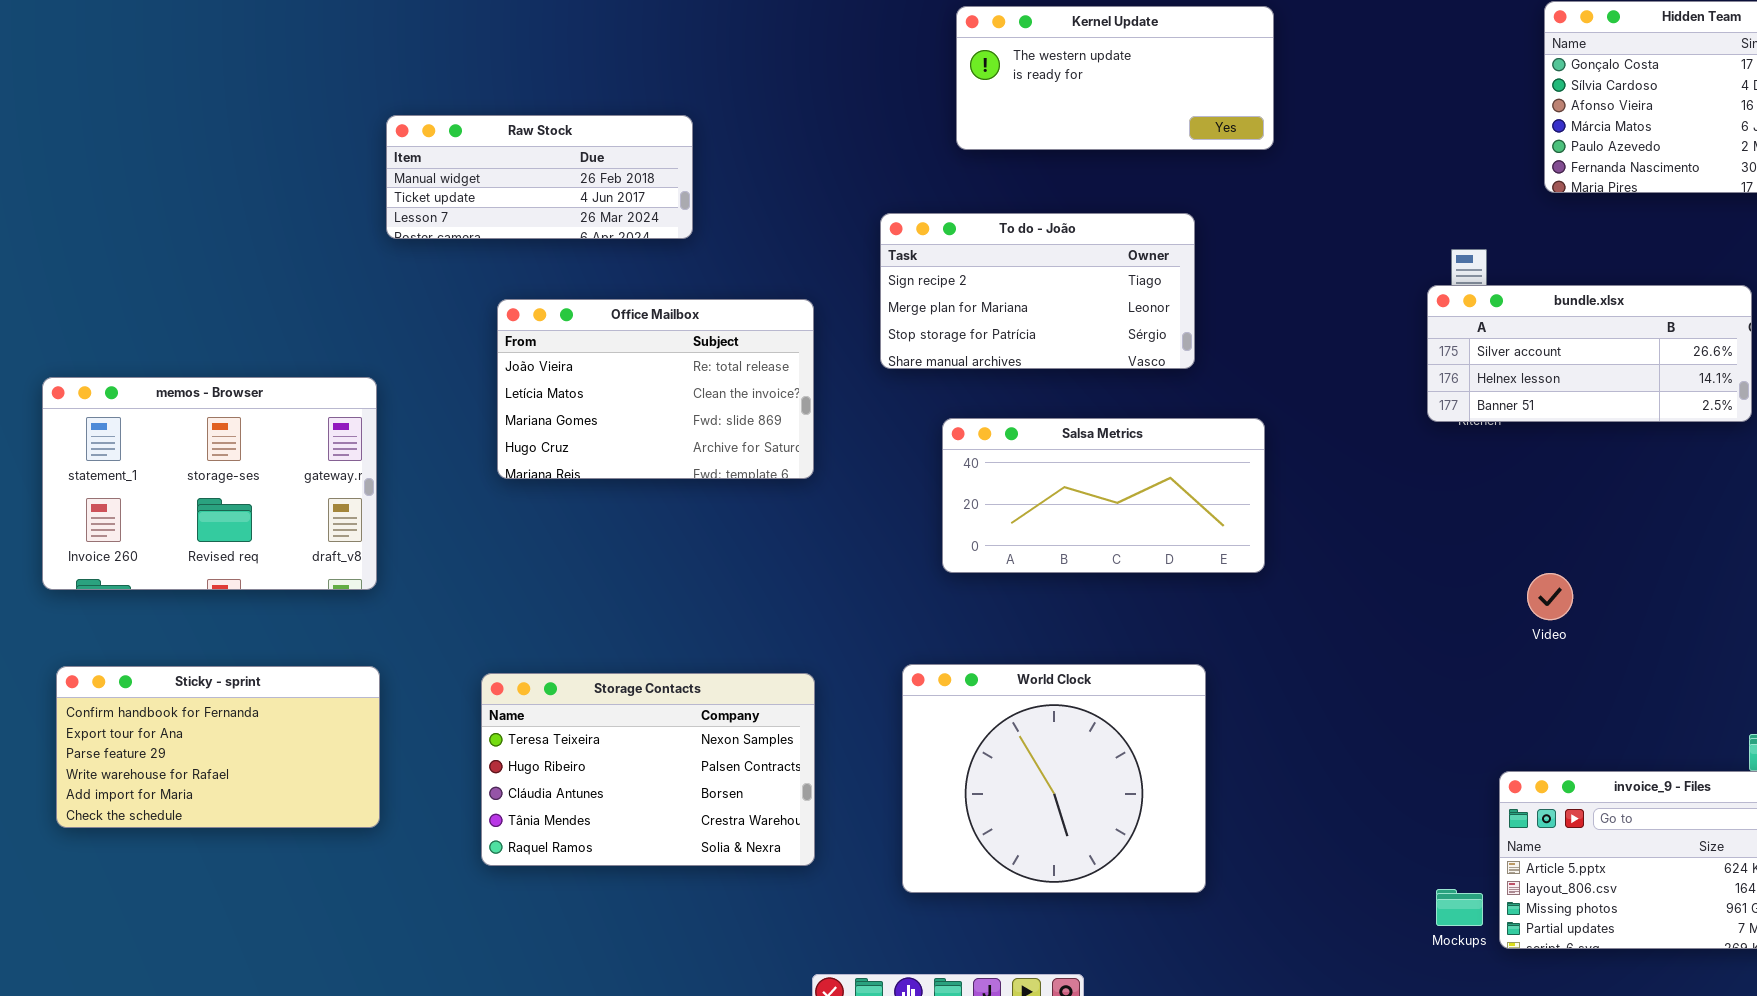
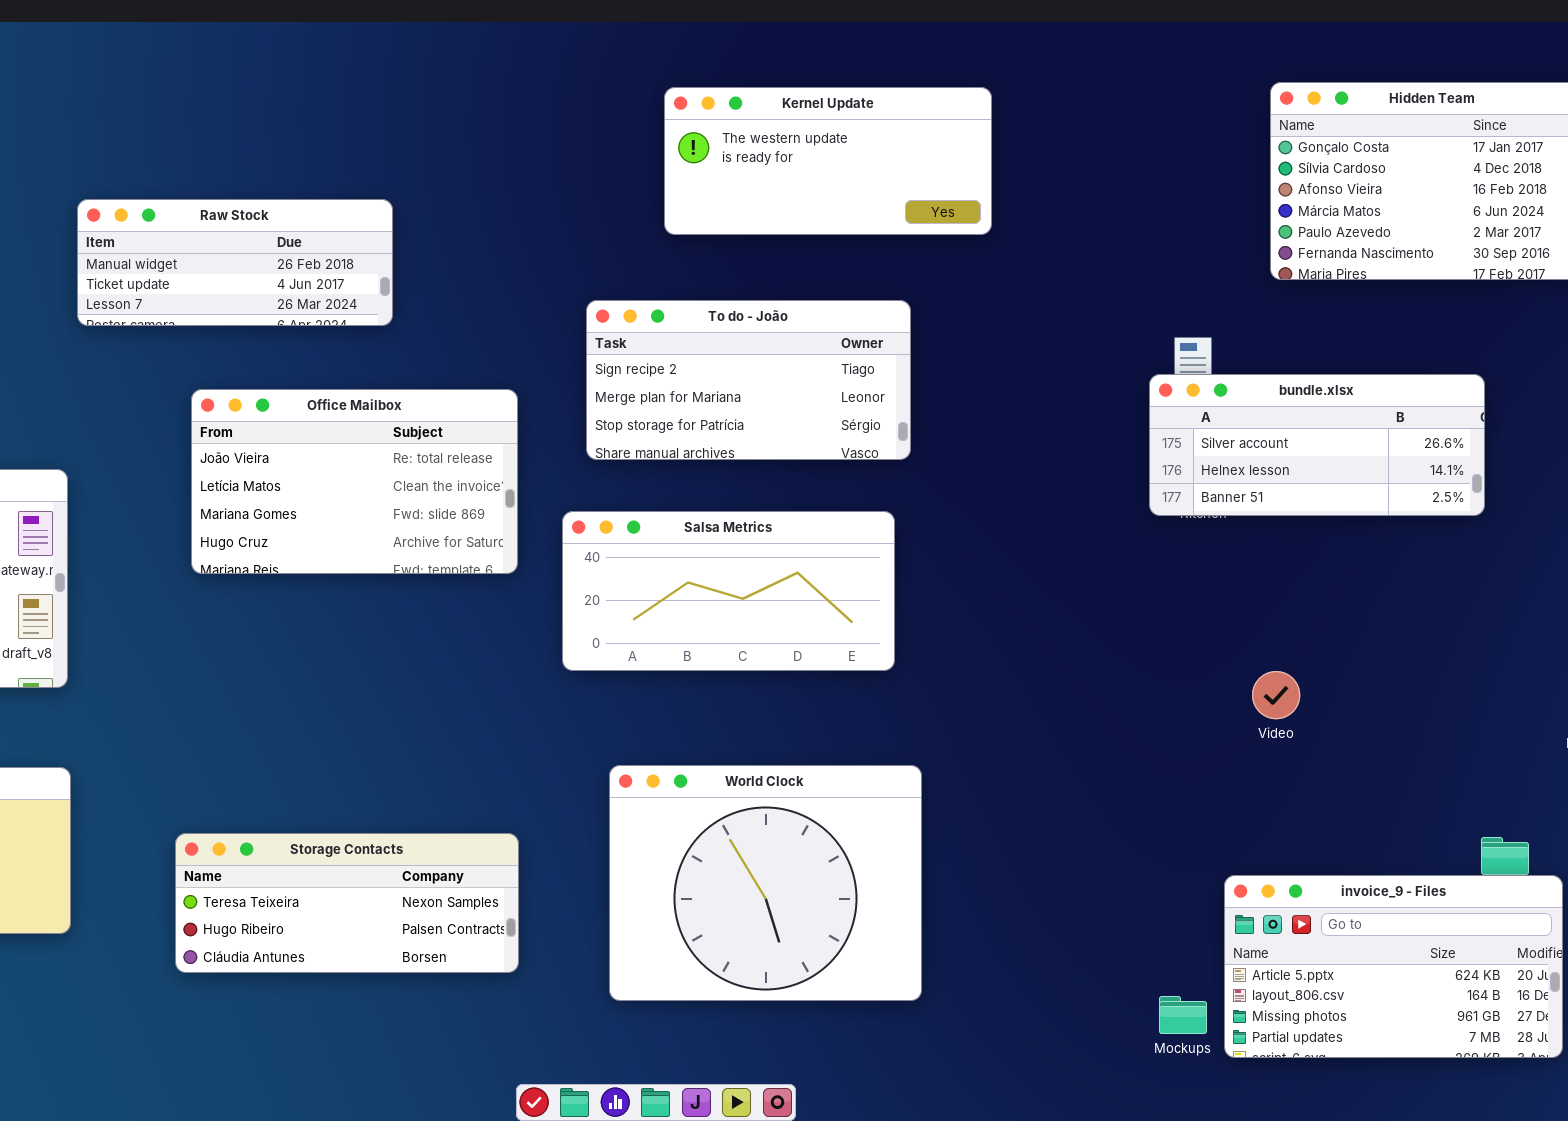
Salsa Metrics: [942,418,1265,573] -> [562,511,895,671], moved
Storage Contacts: [481,673,815,866] -> [175,833,519,973], resized

